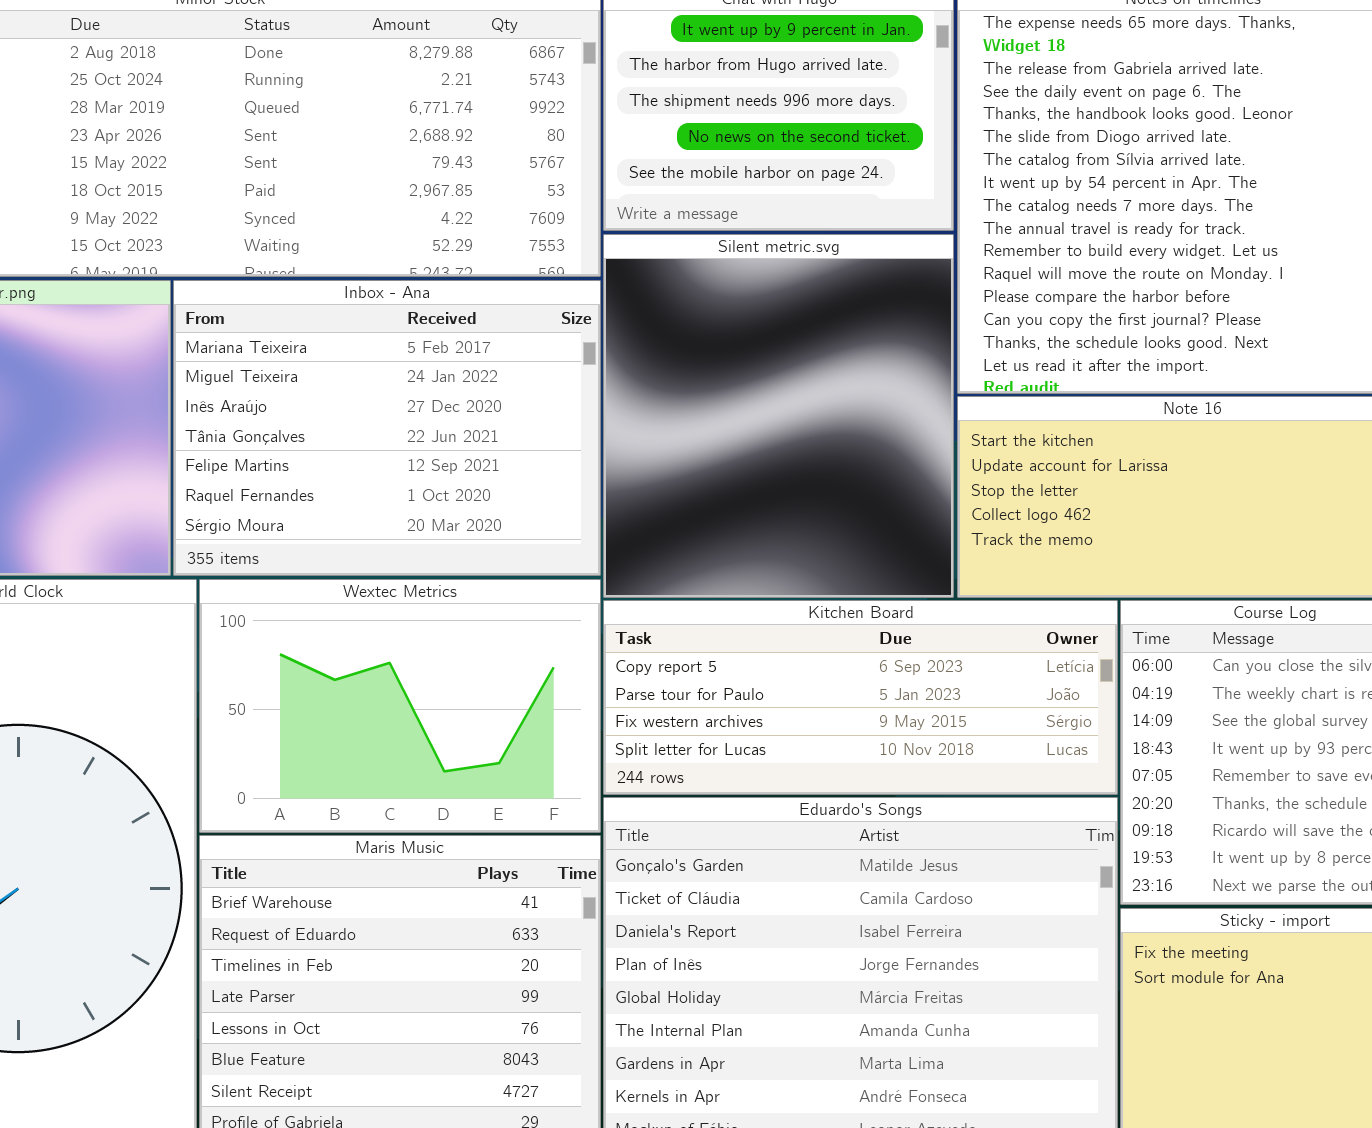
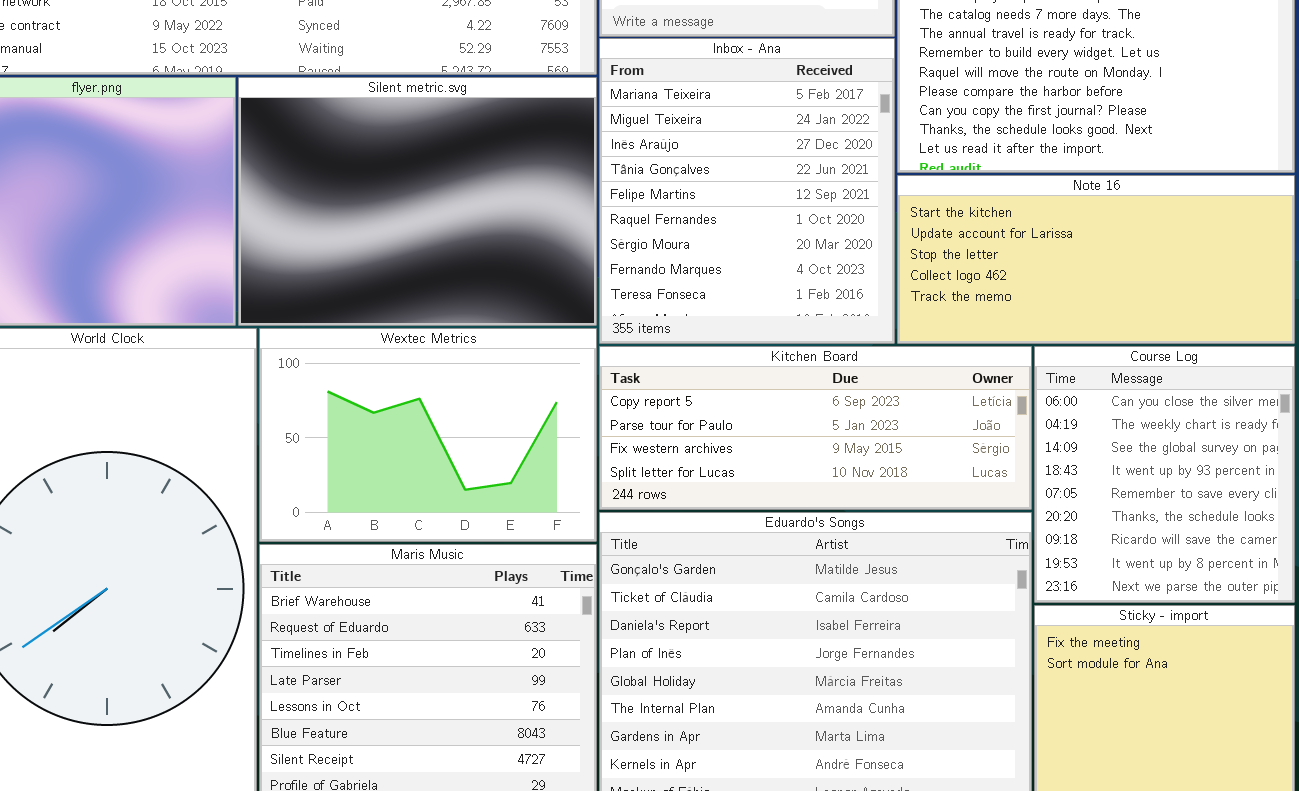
Silent metric.svg: [603,234,954,598] -> [238,77,597,326], moved, resized
Inbox - Ana: [173,280,601,576] -> [599,38,895,344], moved, resized

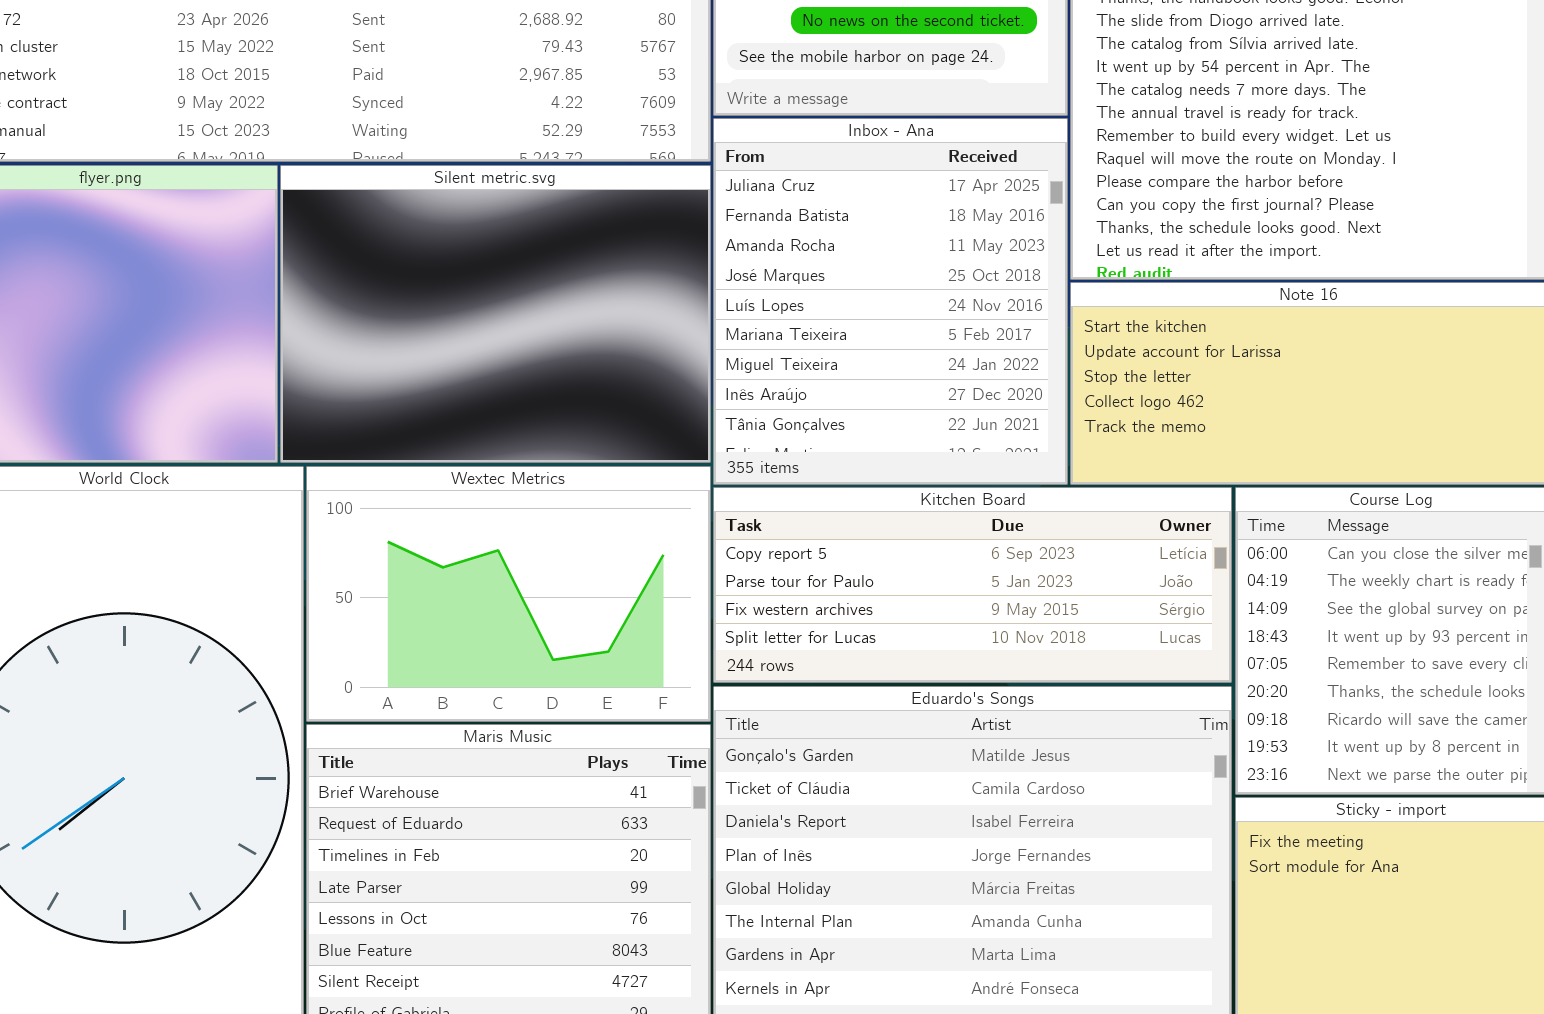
Inbox - Ana: [599,38,895,344] -> [713,118,1068,485], scrolled up 5 rows

